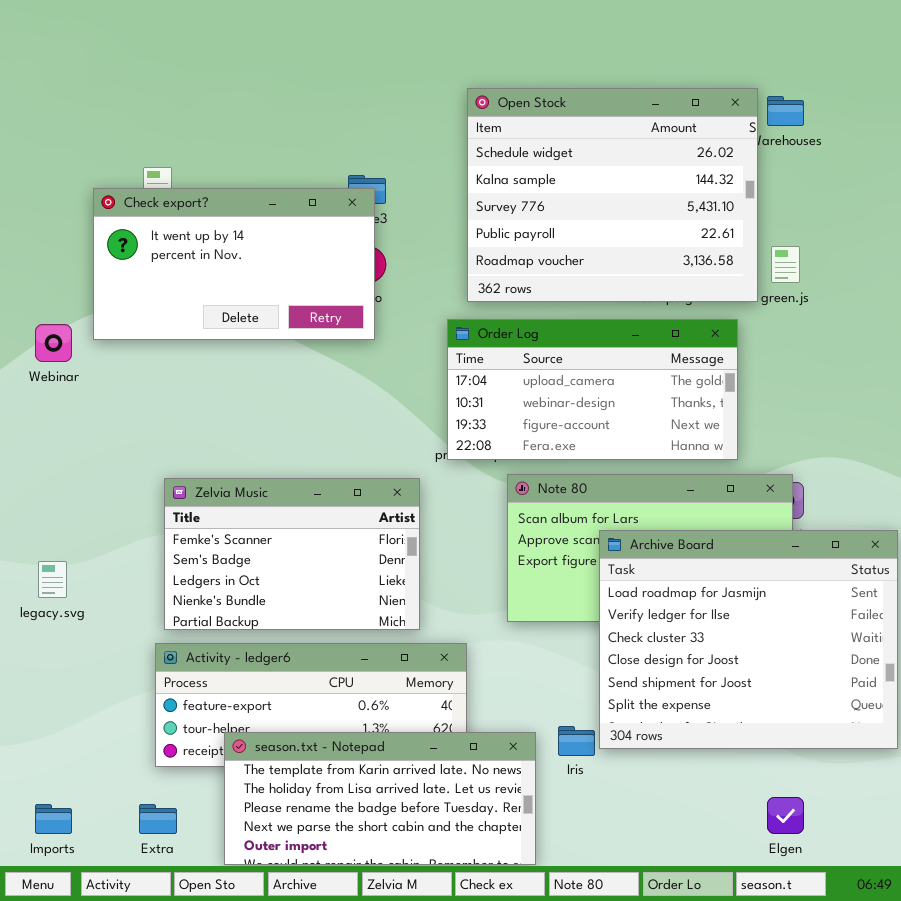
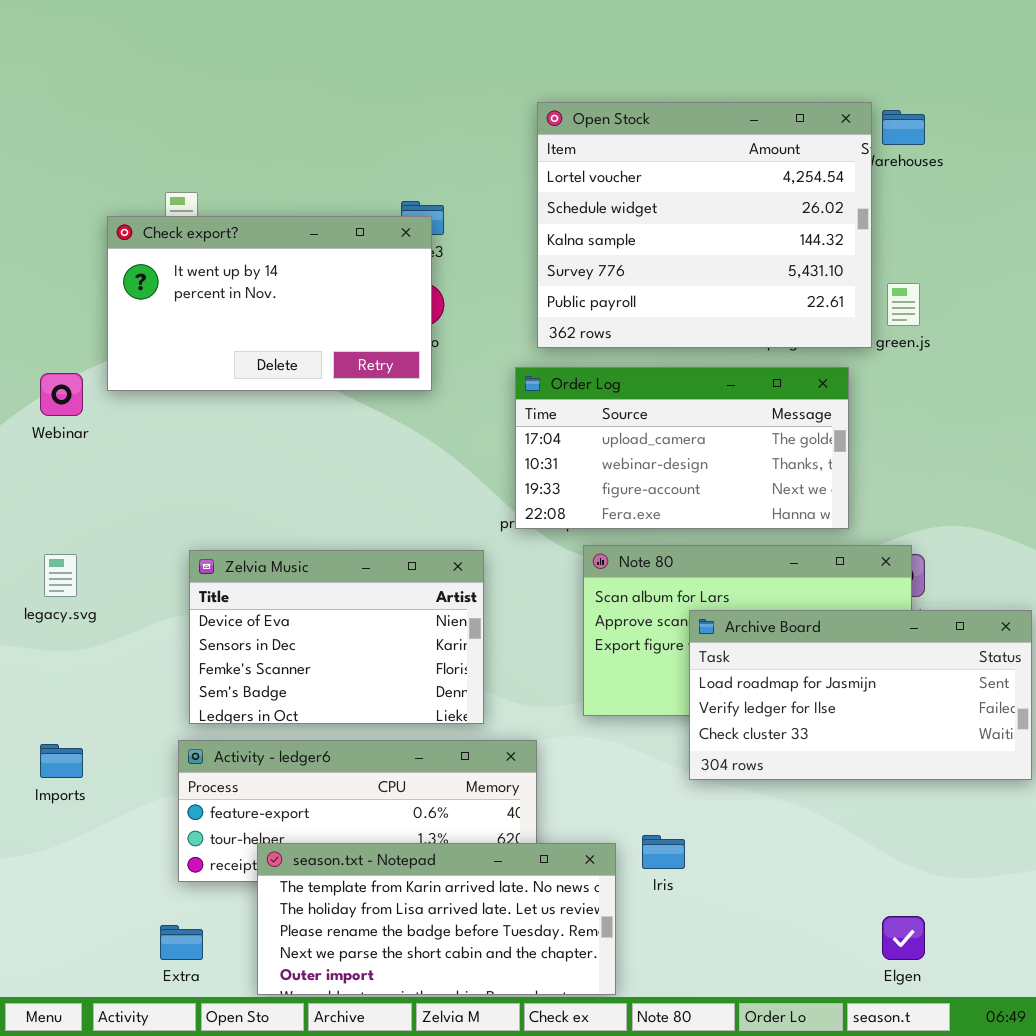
Open Stock: [467,88,758,302] -> [537,102,872,348], scrolled up 1 row
Zelvia Music: [164,478,420,630] -> [189,550,484,724], scrolled up 2 rows
Archive Board: [599,530,898,749] -> [689,610,1032,780], resized
legacy.svg: [38,561,67,598] -> [44,554,77,597], moved
Imports: [35,804,72,834] -> [40,744,83,778], moved

